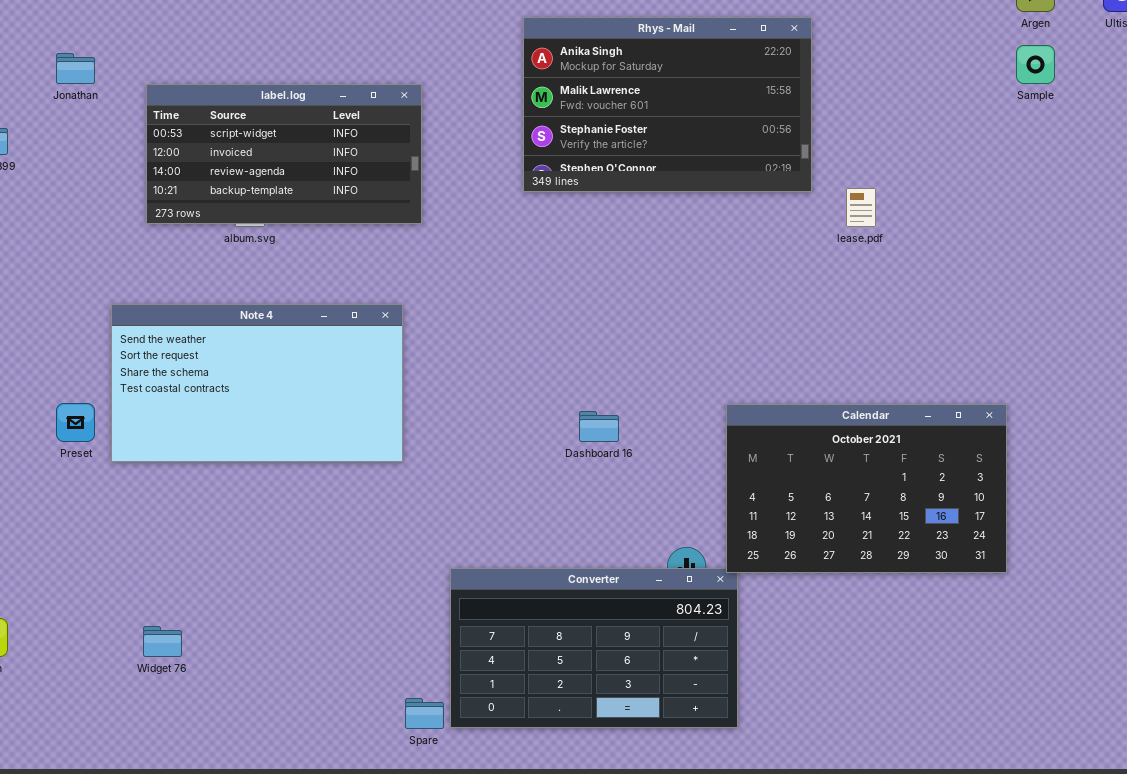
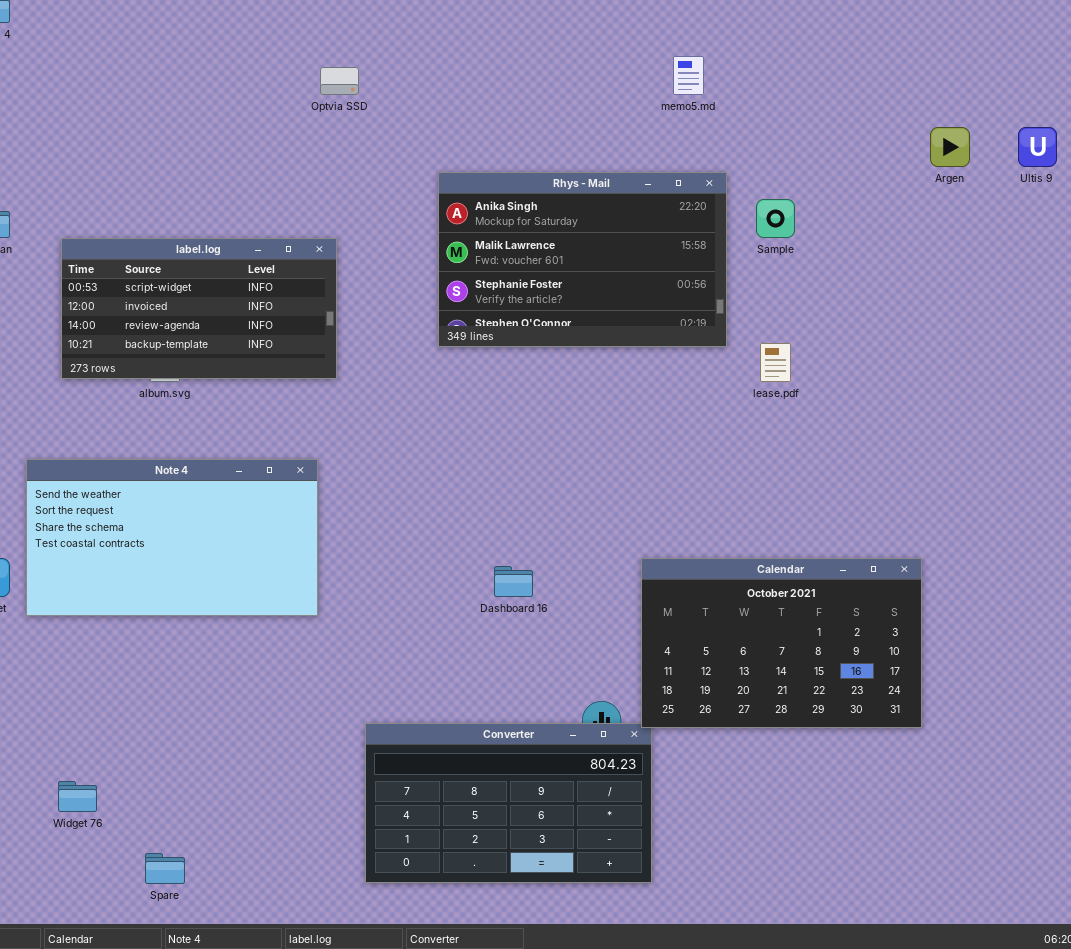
Sample: [1016,45,1055,84] -> [756,199,795,238], moved
Spare: [405,698,444,729] -> [145,853,185,884], moved

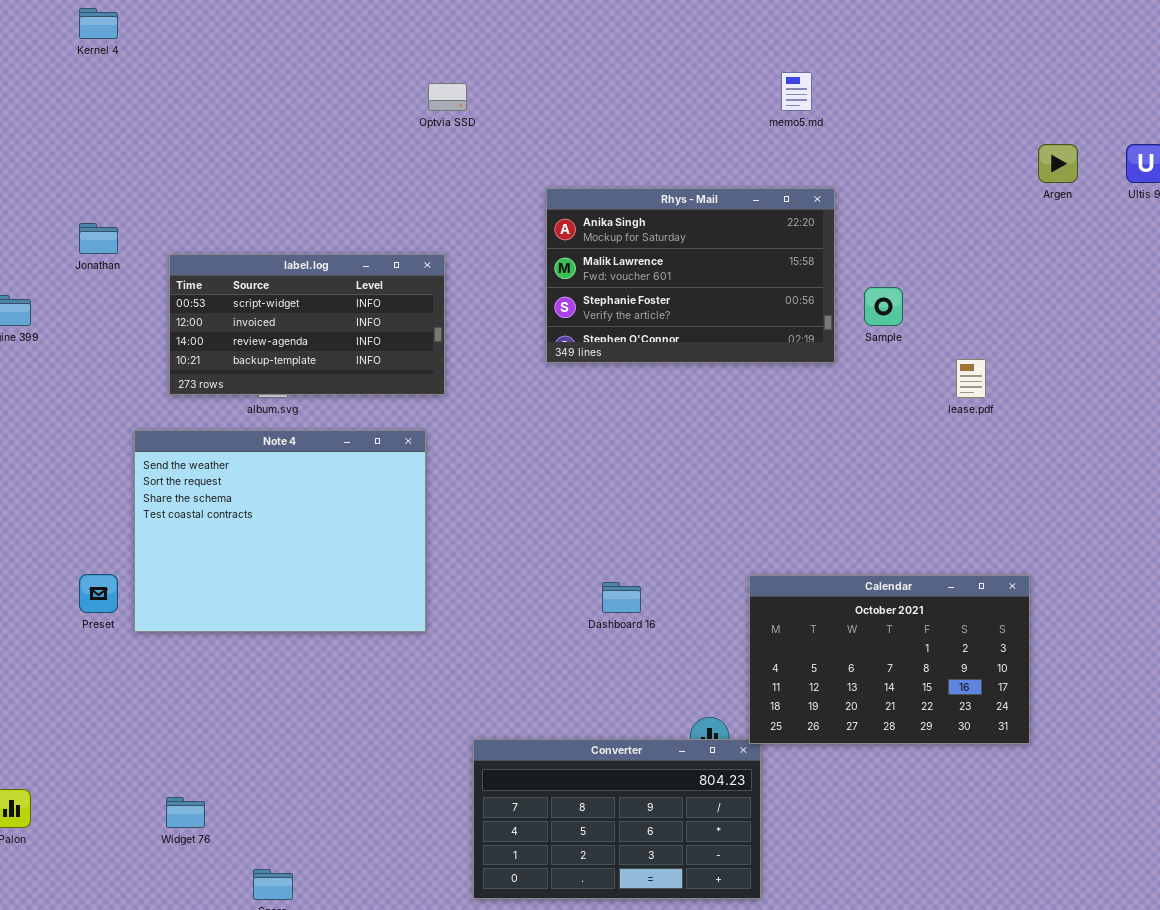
Sample: [756,199,795,238] -> [864,287,903,326], moved
lease.pdf: [760,343,791,382] -> [956,359,986,398], moved
Note 4: [26,459,318,616] -> [134,430,426,632], resized

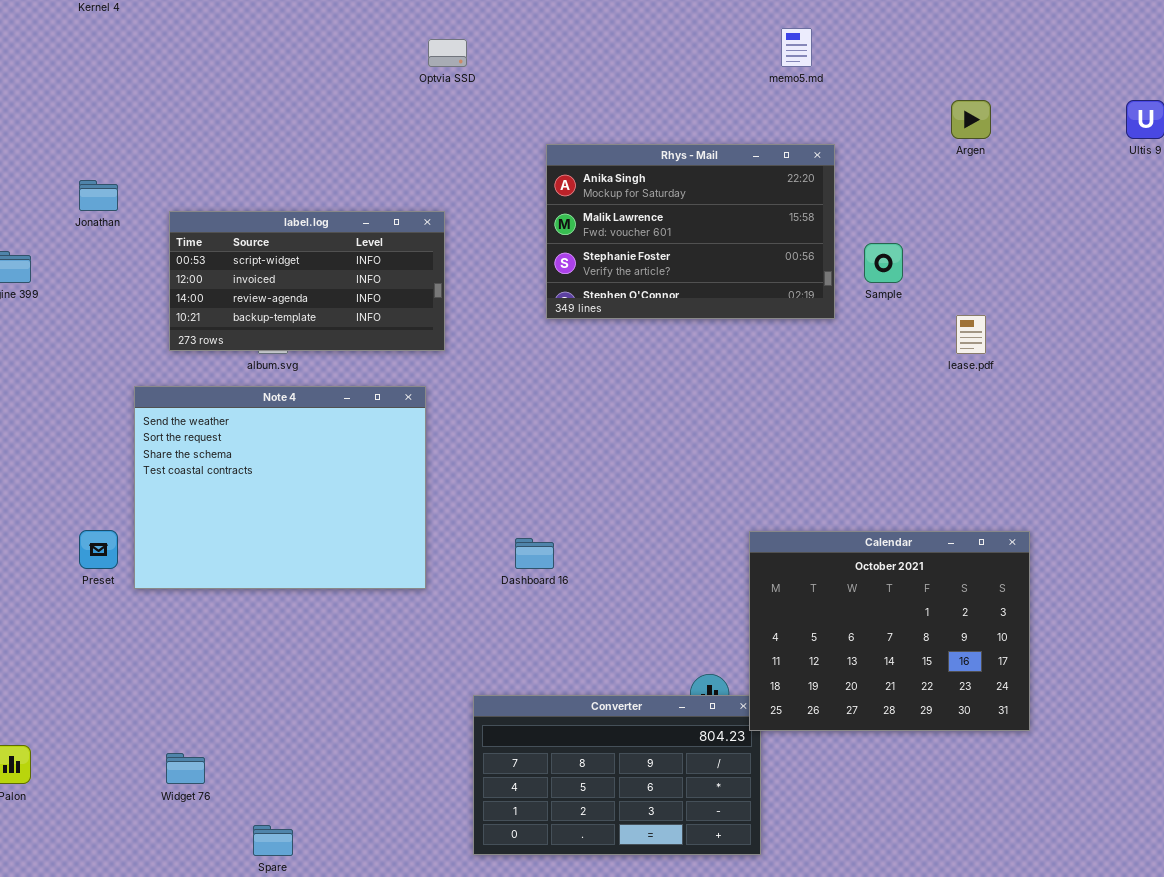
Argen: [1038,144,1078,183] -> [951,100,991,139], moved
Calendar: [749,575,1030,744] -> [749,531,1030,731], resized
Dashboard 16: [602,582,641,613] -> [515,538,554,569], moved

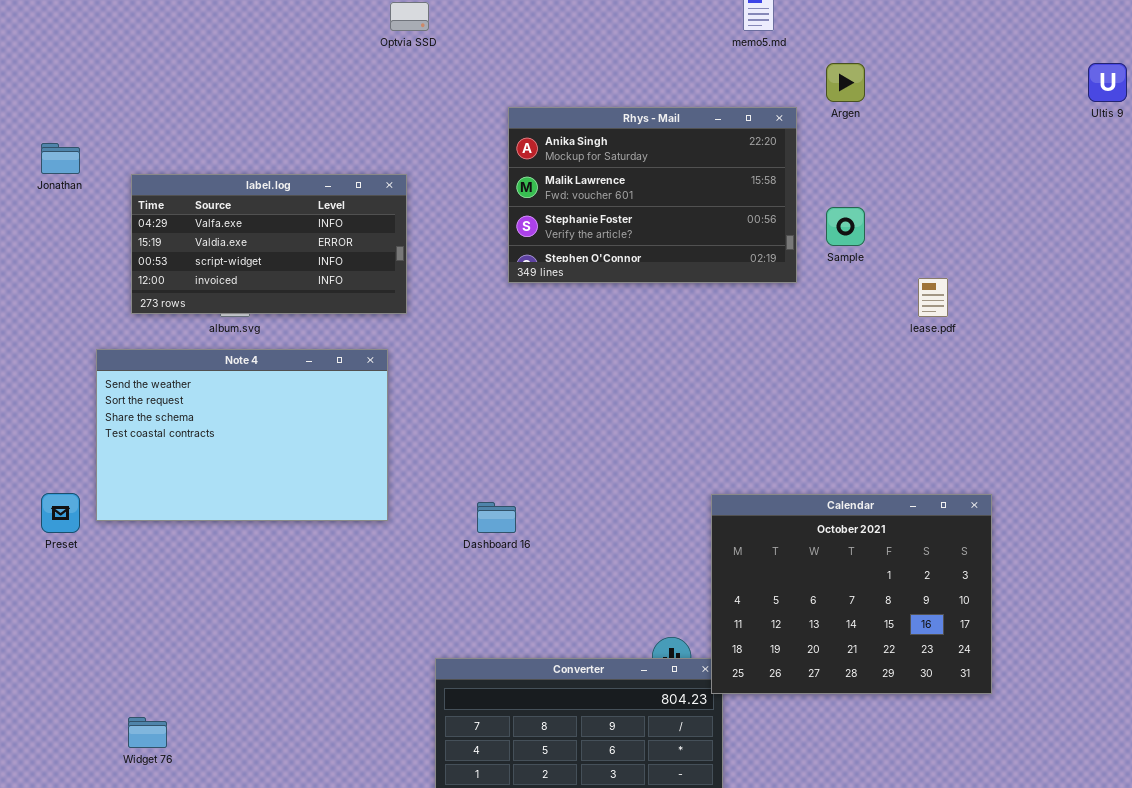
Argen: [951,100,991,139] -> [826,63,865,102], moved
label.log: [169,211,445,351] -> [131,174,407,314], scrolled up 2 rows
Note 4: [134,386,426,589] -> [96,349,388,521], resized

